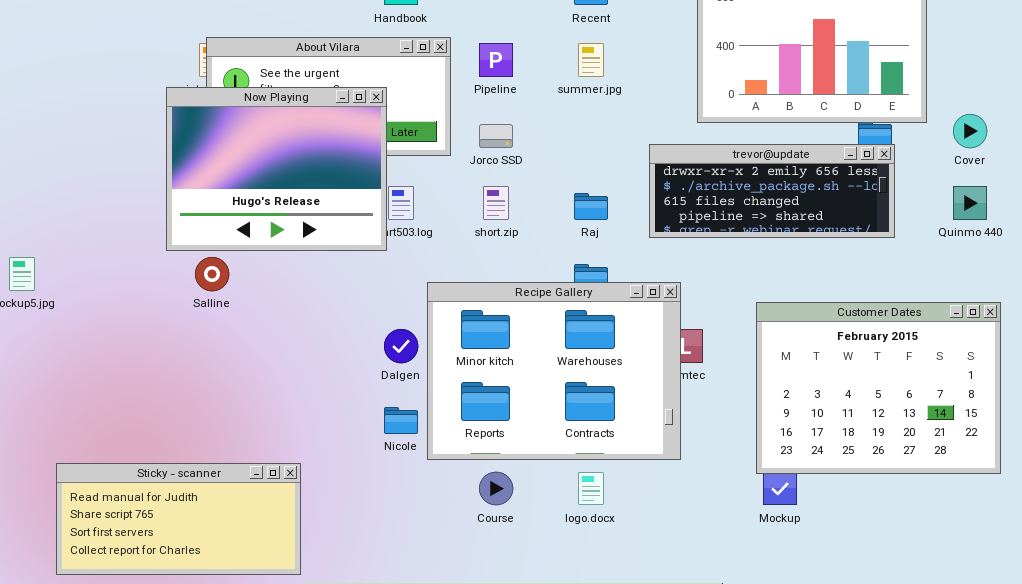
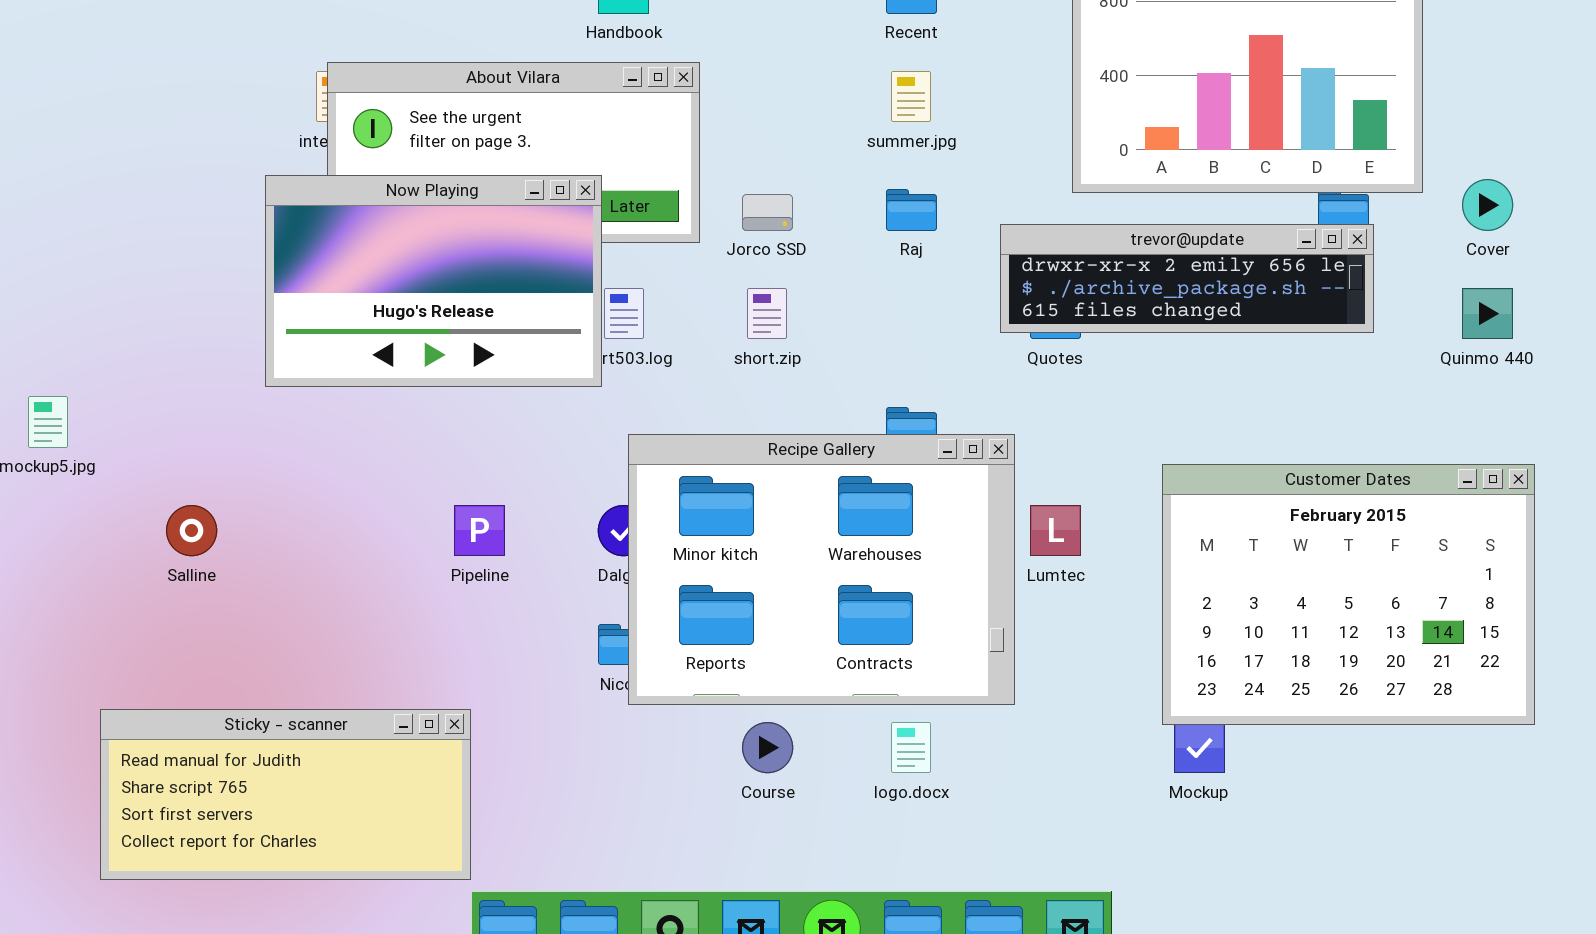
Pipeline: [479,43,513,77] -> [454,505,505,556], moved
Now Playing: [166,87,387,251] -> [265,175,602,387], resized
trevor@update: [649,144,895,238] -> [1000,224,1374,333], resized
Raj: [574,193,608,220] -> [886,189,937,231], moved
Salline: [195,257,229,291] -> [166,505,217,556], moved
Recipe Gallery: [427,282,681,460] -> [628,434,1015,705], moved

